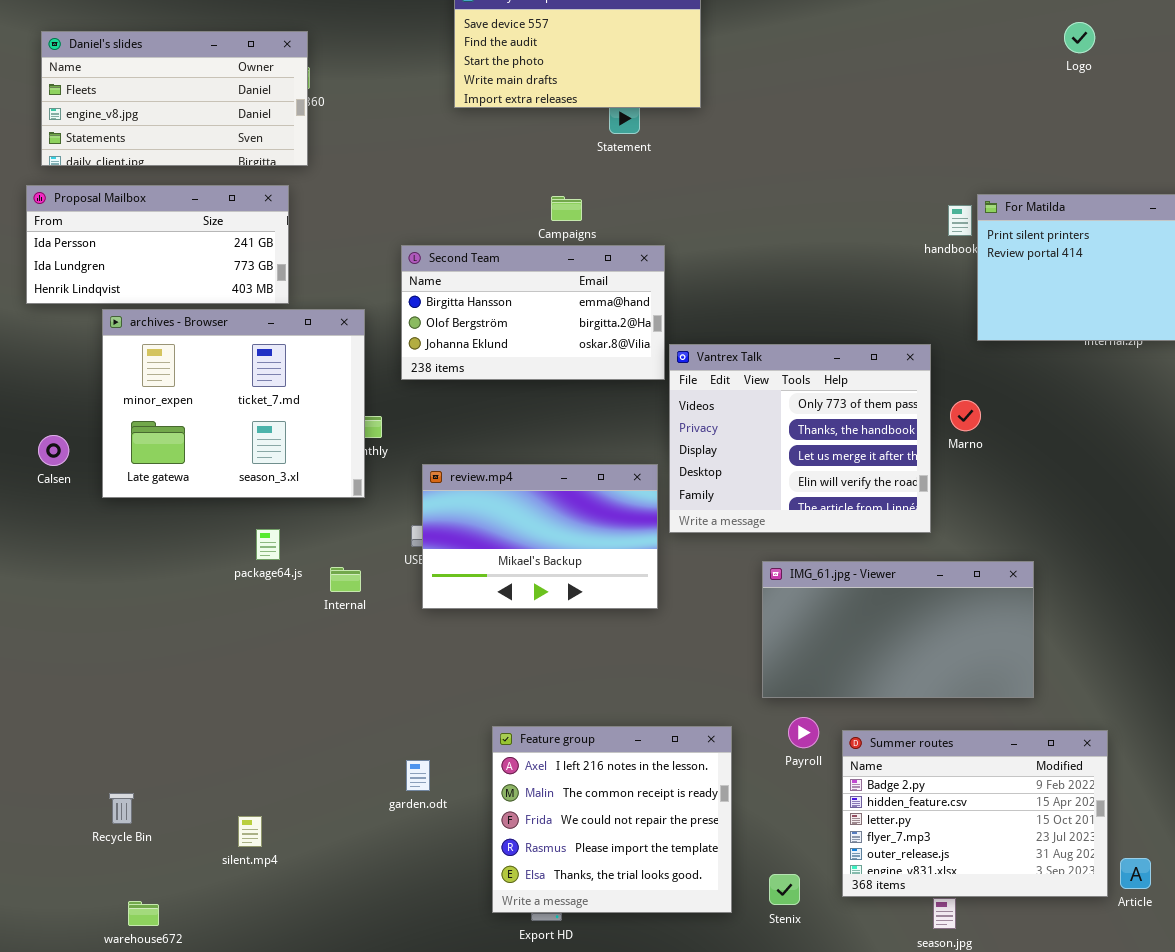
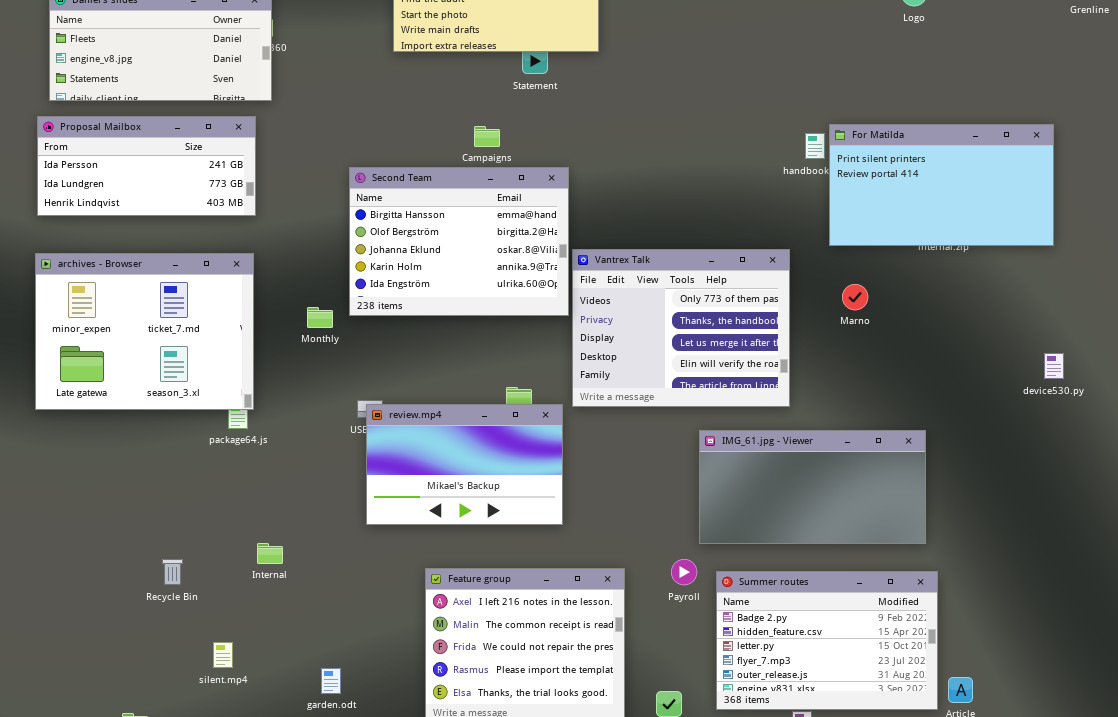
Second Team: [401,245,665,380] -> [349,167,569,316], resized
archives - Browser: [102,309,365,498] -> [35,253,254,410], moved
Marno: [950,400,981,431] -> [842,284,868,310], moved
review.mp4: [422,464,658,609] -> [366,404,563,525], moved
IMG_61.jpg - Viewer: [762,561,1034,698] -> [699,430,926,544], moved
Internal: [330,567,361,592] -> [257,543,283,564], moved
garden.odt: [406,760,430,791] -> [321,668,341,694], moved
Recycle Bin: [109,793,134,824] -> [162,559,183,585], moved

